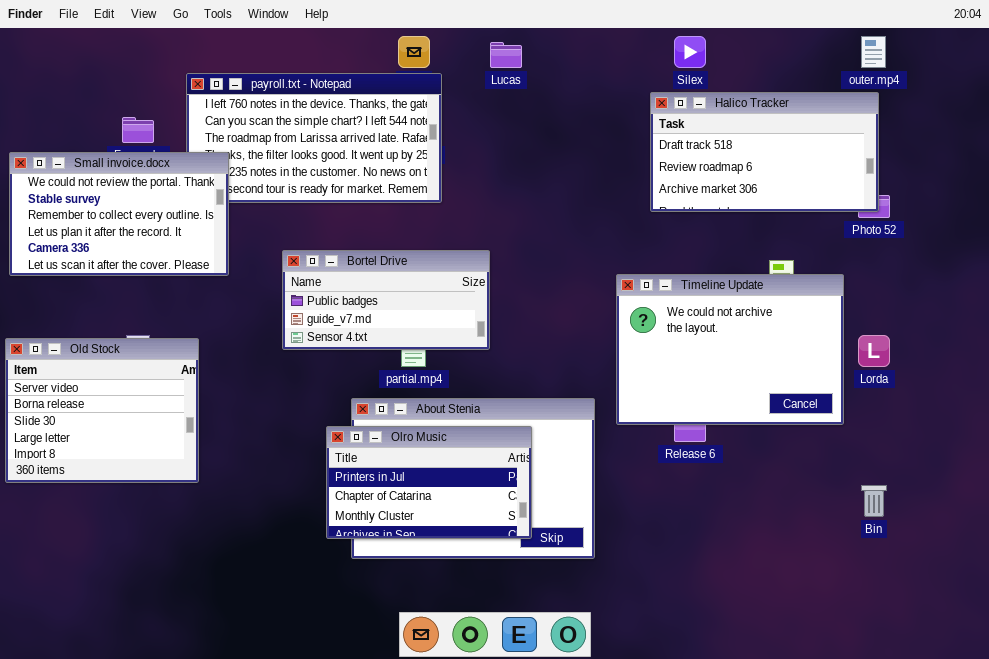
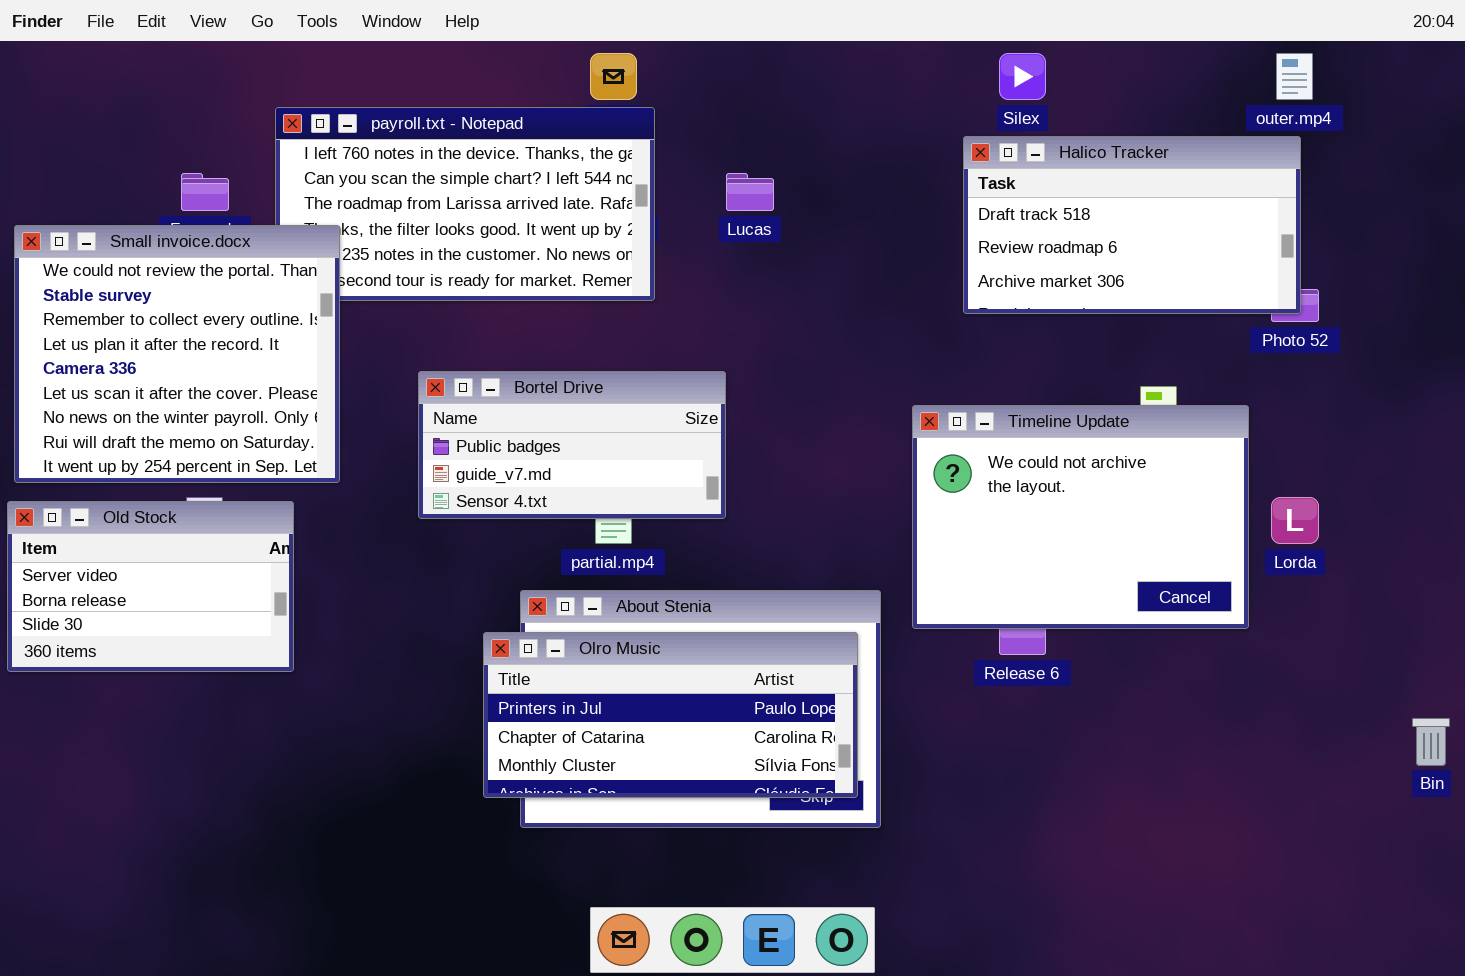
Lucas: [490,42,522,68] -> [726,173,774,211], moved
Small invoice.docx: [9,152,229,276] -> [14,225,340,483], resized
Old Stock: [5,338,199,483] -> [7,501,294,672], resized
Olro Music: [326,426,532,539] -> [483,632,858,798], resized
Bin: [861,485,887,517] -> [1412,718,1450,766], moved

